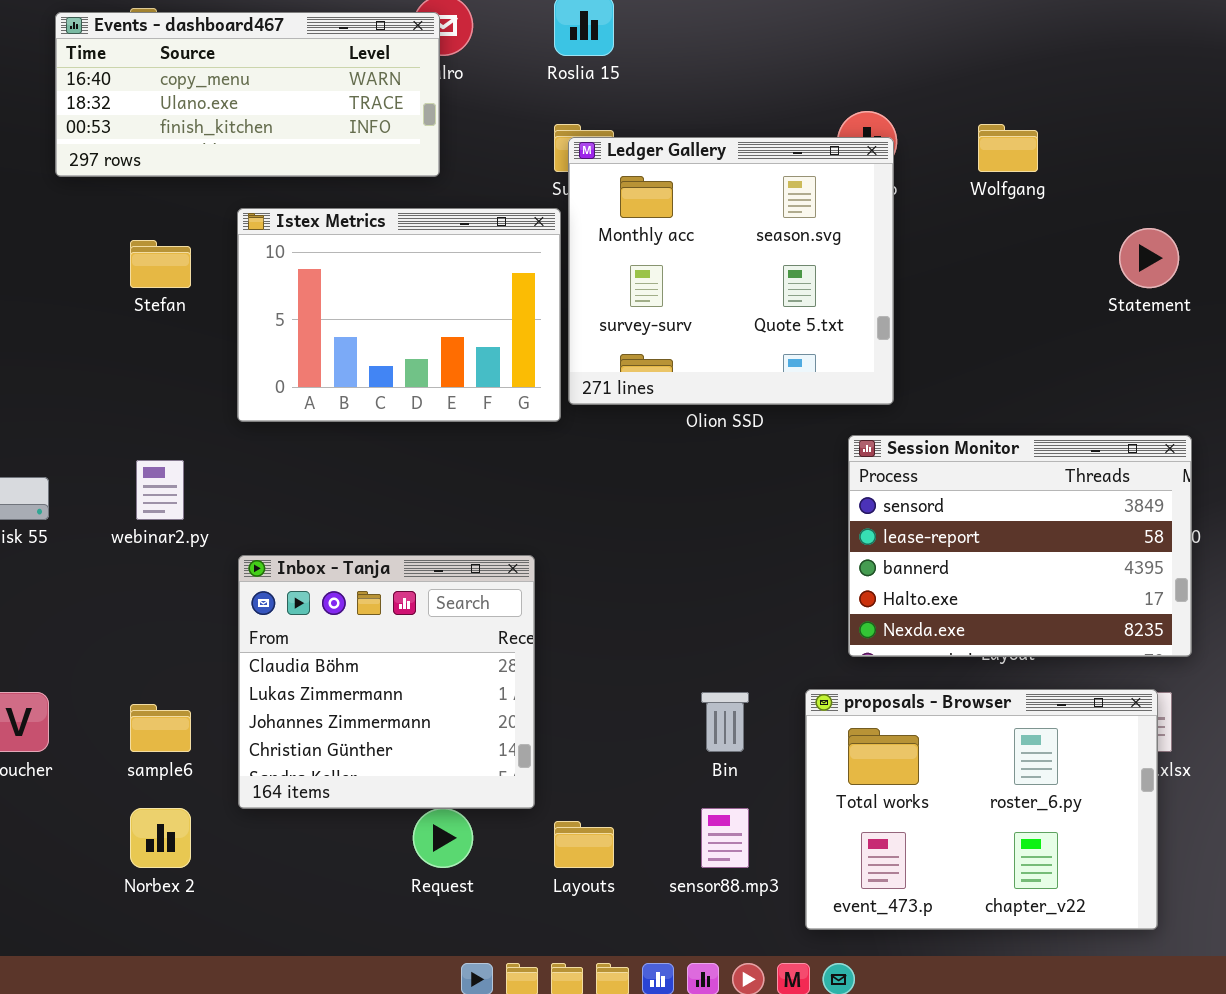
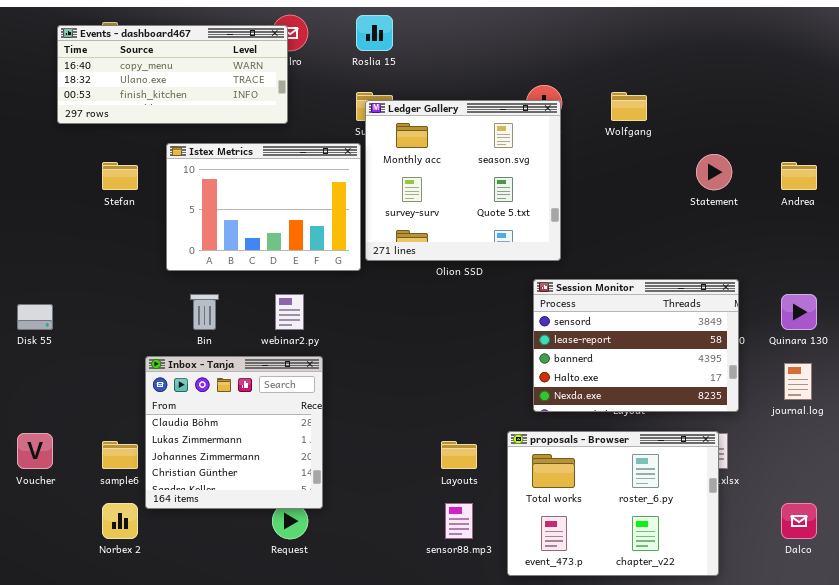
webinar2.py: [136,460,184,520] -> [275,294,304,330], moved
Inbox - Tanja: [238,555,535,809] -> [145,356,323,509], moved
Bin: [701,692,749,752] -> [190,294,219,330], moved
Layouts: [554,821,614,868] -> [441,441,477,469], moved

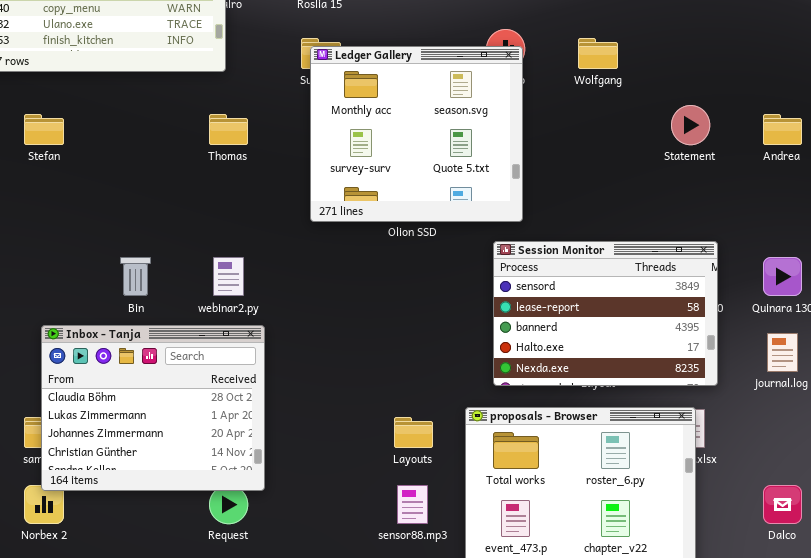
Istex Metrics: [166,143,361,271] -> none, closed
Inbox - Tanja: [145,356,323,509] -> [41,325,265,491], resized

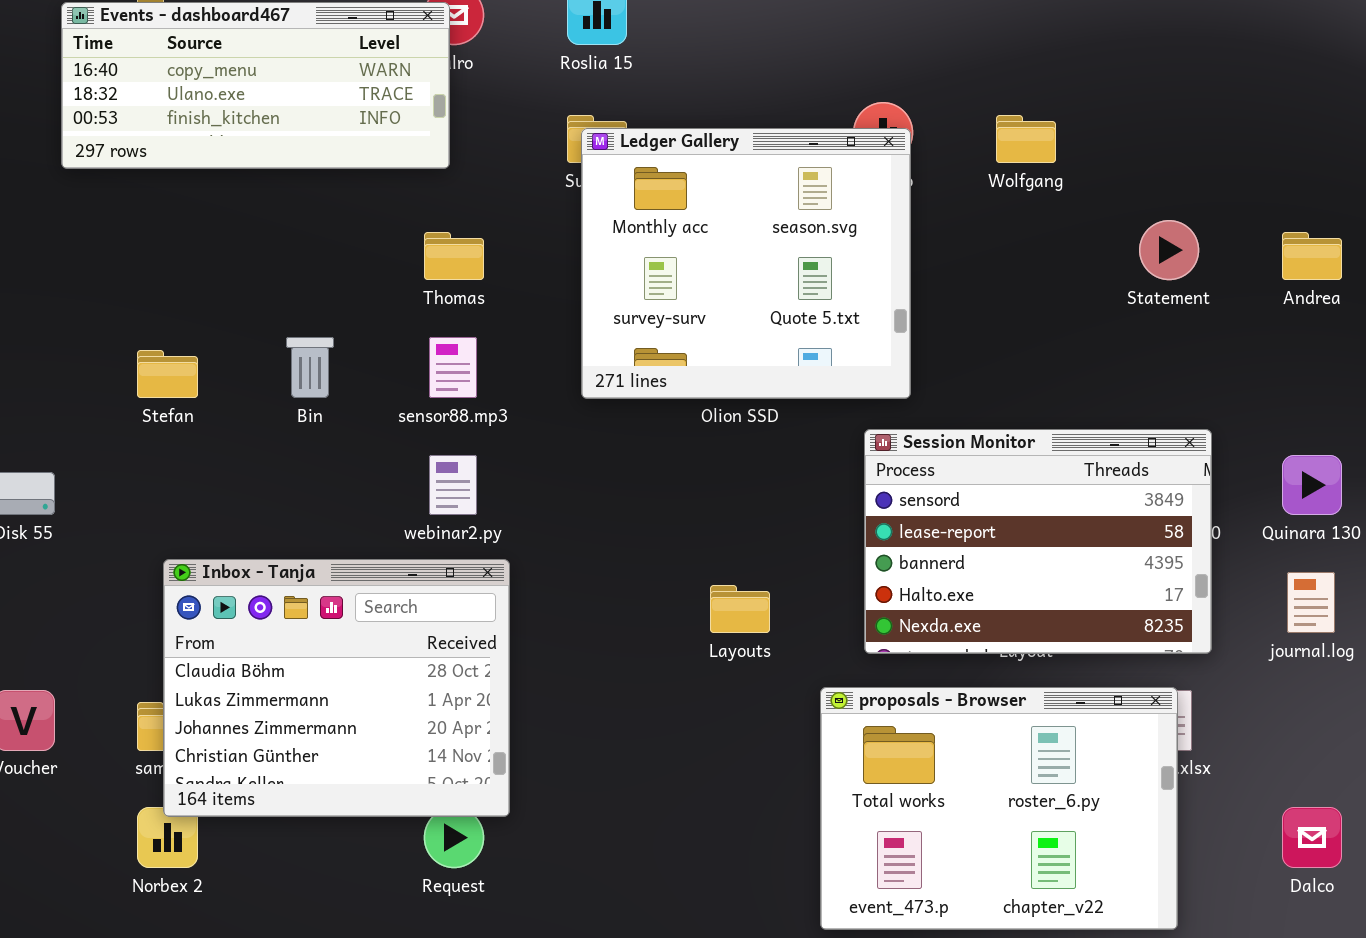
Stefan: [24,114,64,145] -> [137,350,198,398], moved
Bin: [120,257,151,296] -> [286,337,334,398], moved
Layouts: [394,417,433,448] -> [710,585,770,633], moved
sensor88.mp3: [397,485,428,524] -> [429,337,477,398], moved

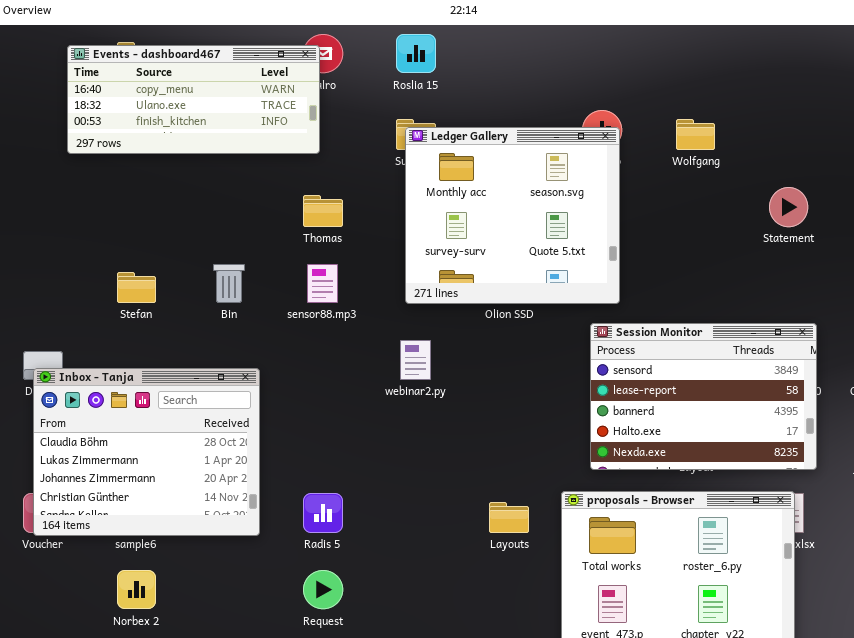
webinar2.py: [429,455,477,515] -> [400,340,431,380], moved
Inbox - Tanja: [163,559,510,817] -> [33,368,260,536], moved
Layouts: [710,585,770,633] -> [489,502,529,533], moved

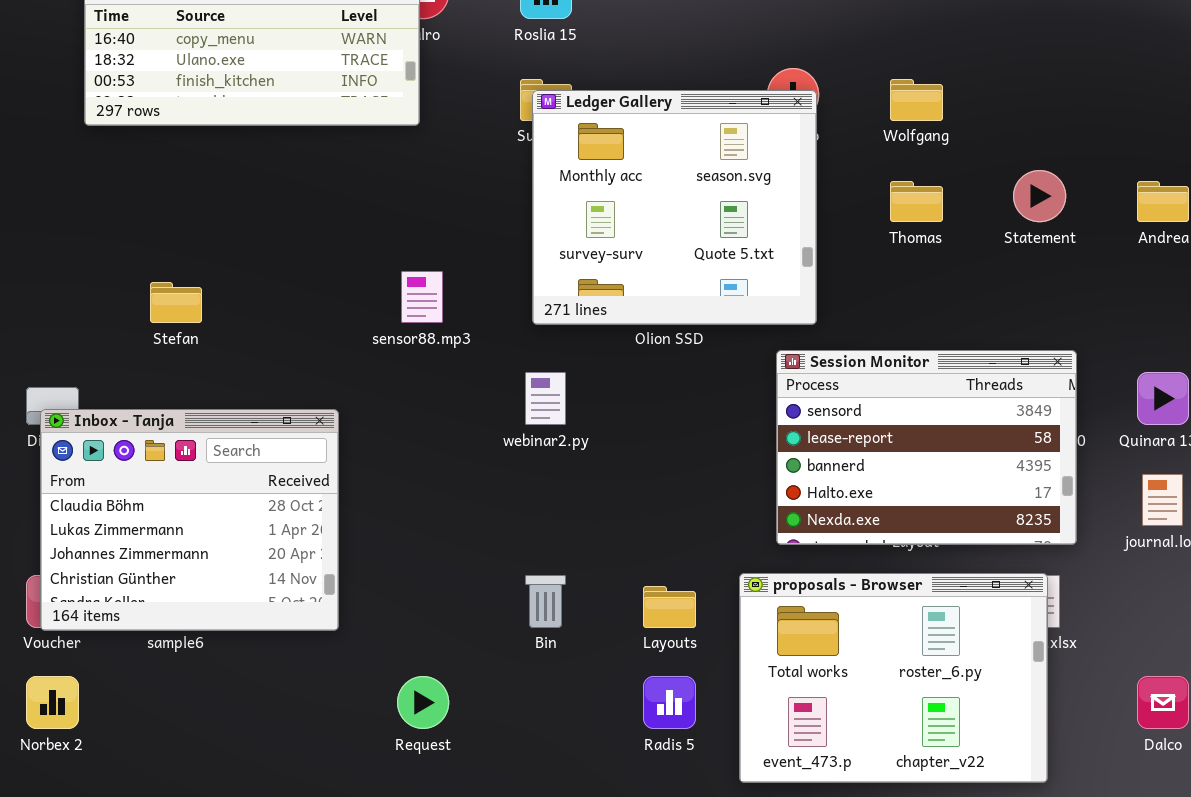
Thomas: [303,195,343,227] -> [890,181,943,222], moved
Bin: [213,264,245,303] -> [525,575,566,628], moved
Radis 5: [303,493,343,533] -> [643,676,696,729], moved
Norbex 2: [117,570,156,609] -> [26,676,79,729], moved

